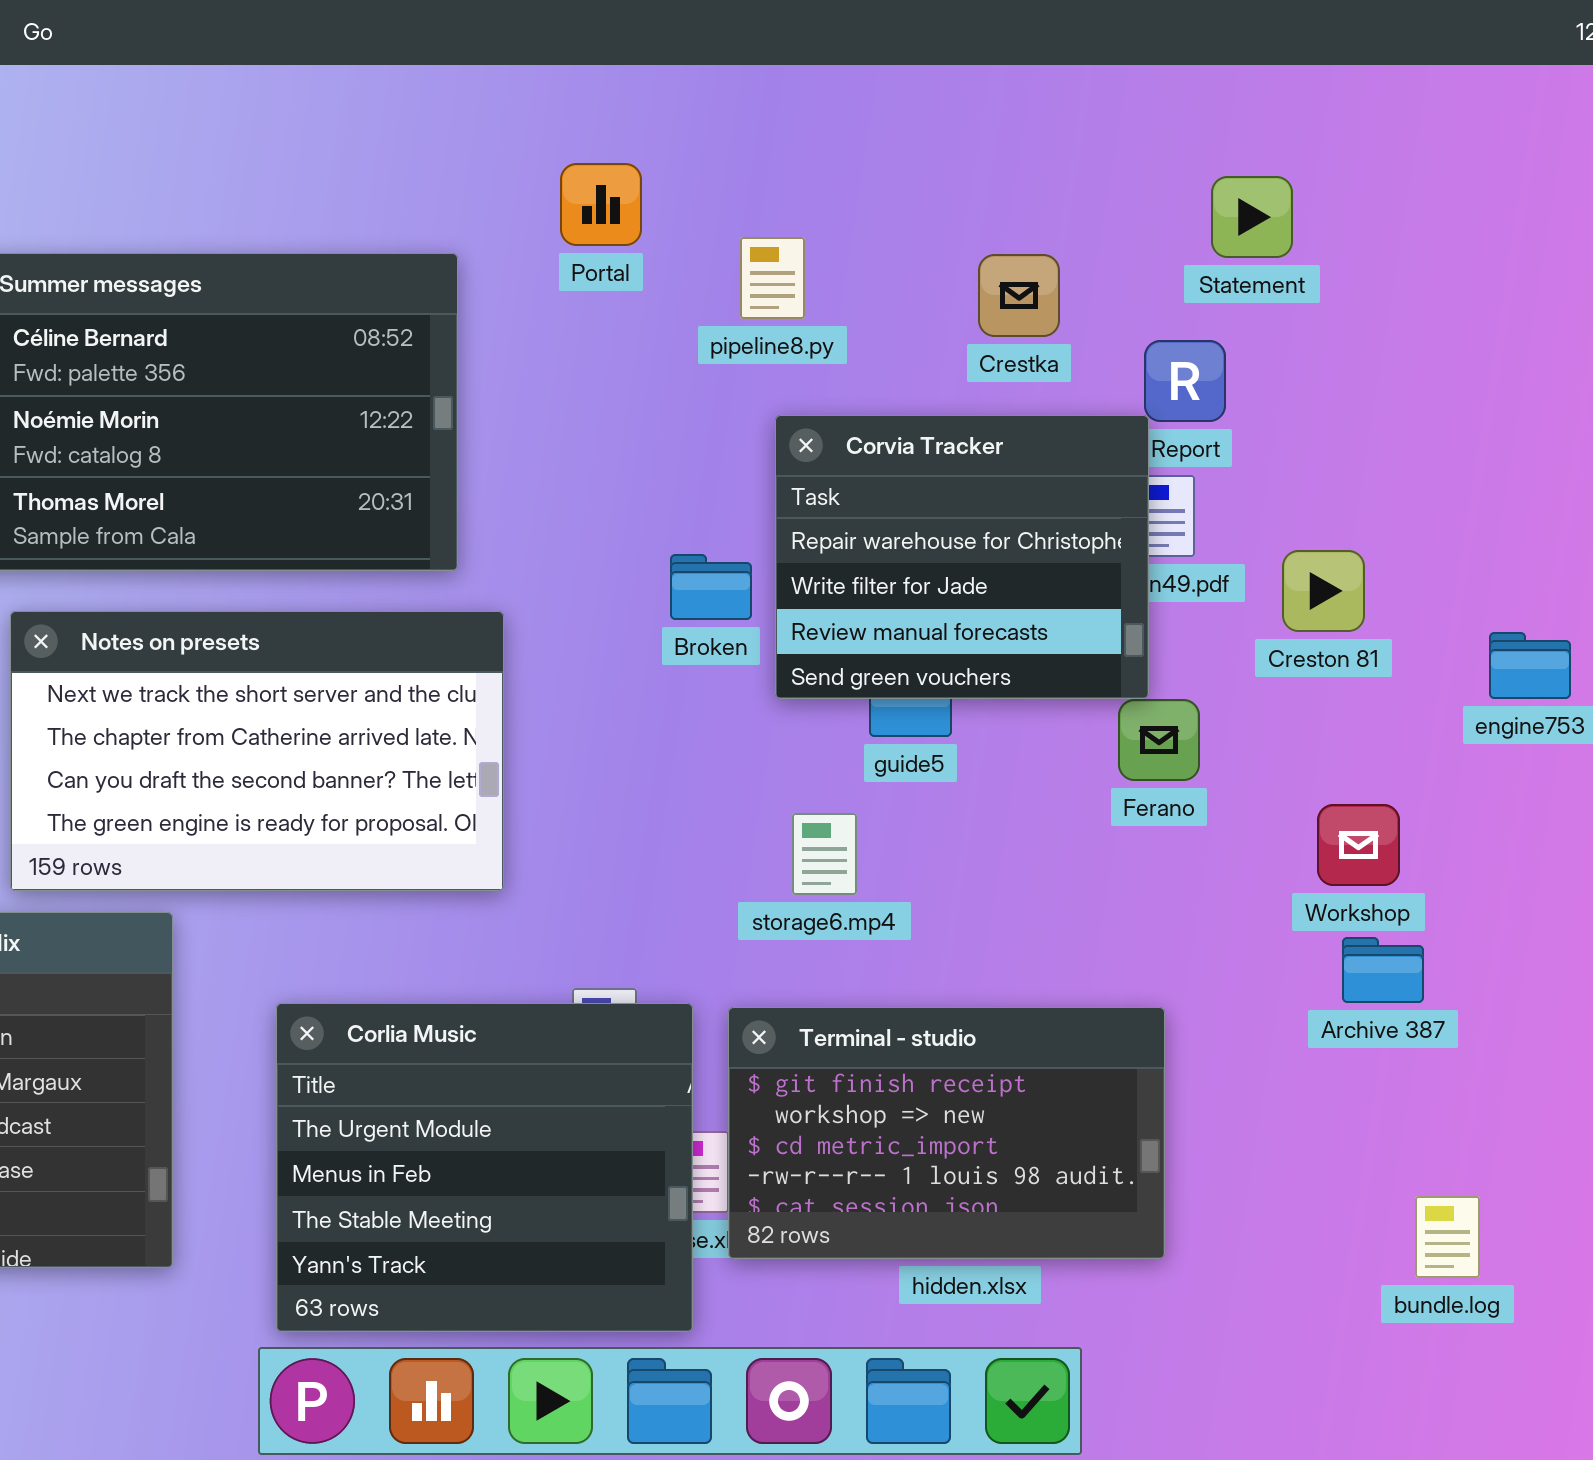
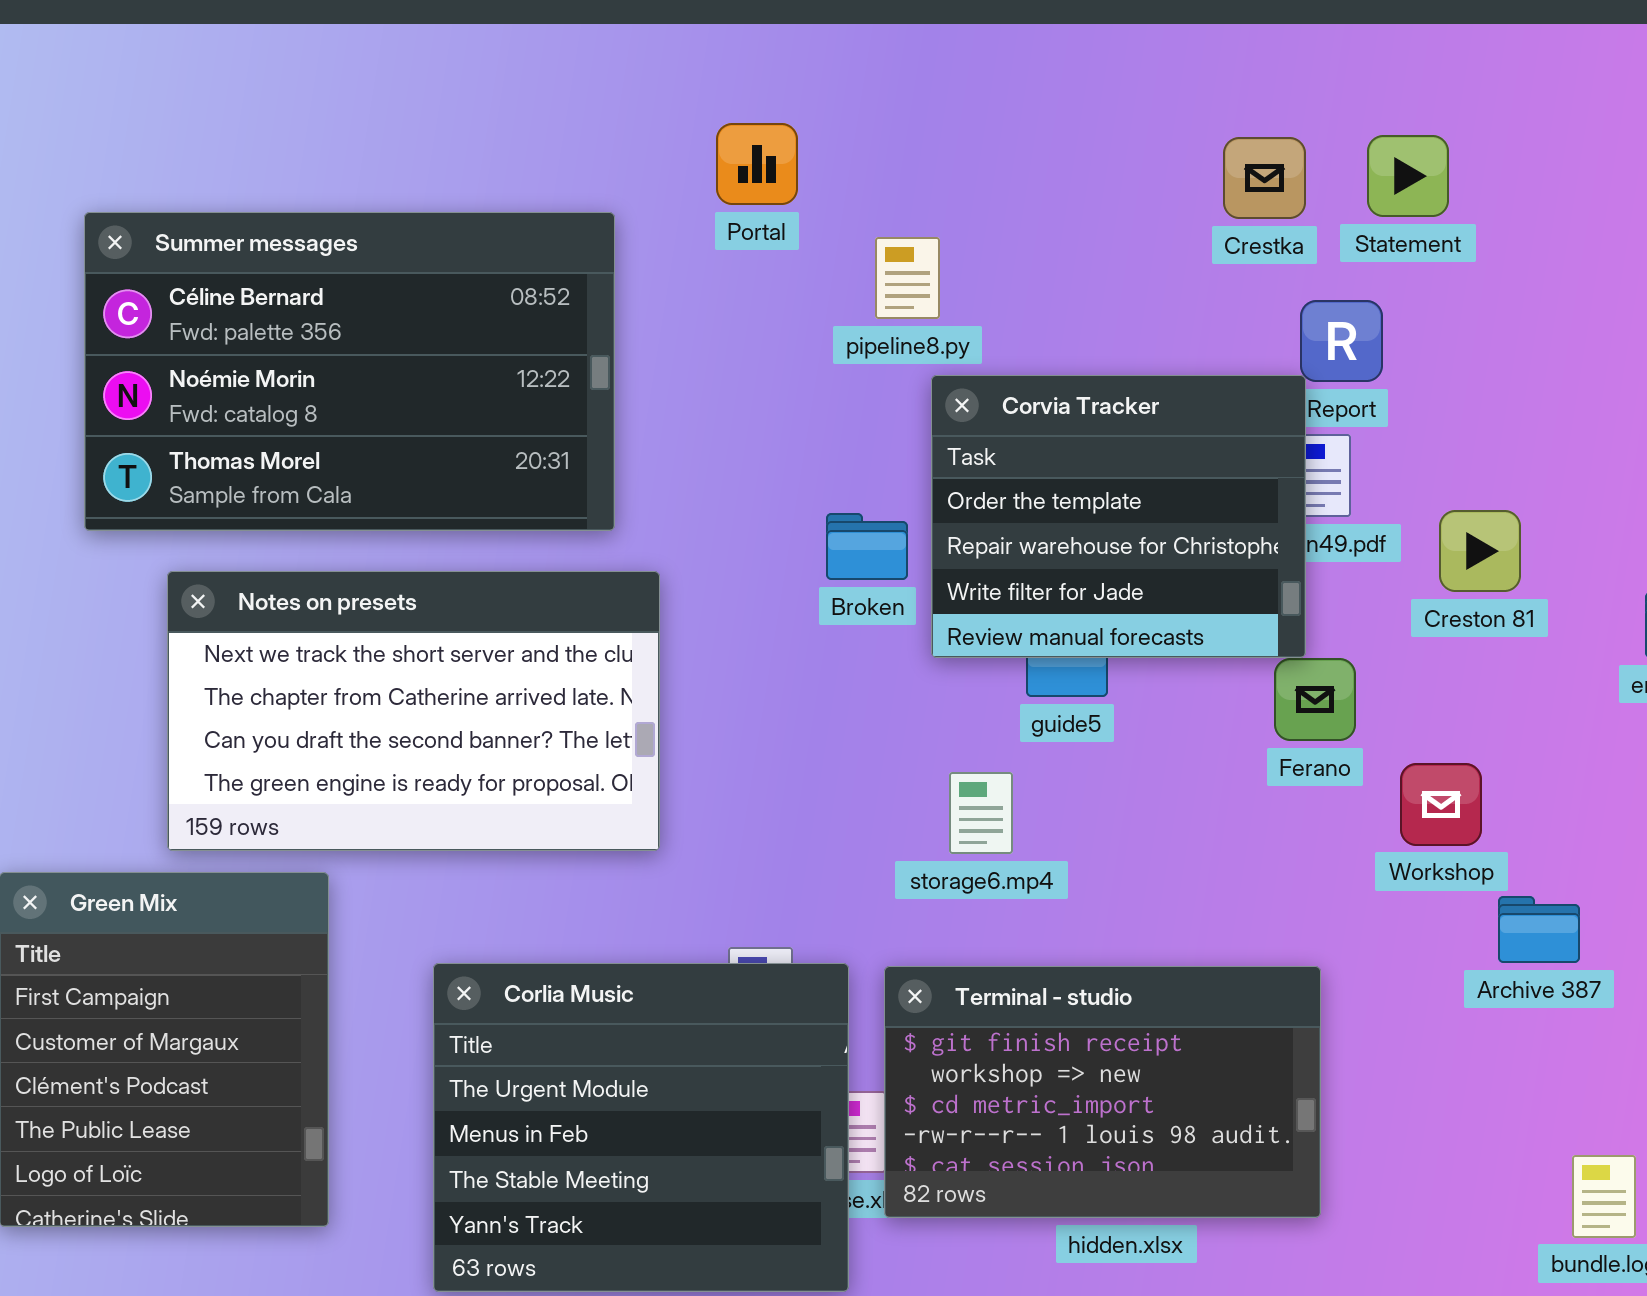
pipeline8.py: [740,237,805,319] -> [875,237,940,319], moved
Crestka: [978,254,1060,337] -> [1223,137,1306,219], moved
Corvia Tracker: [775,415,1149,699] -> [931,375,1306,658], scrolled up 1 row
Workshop: [1317,804,1400,886] -> [1400,763,1482,846], moved

